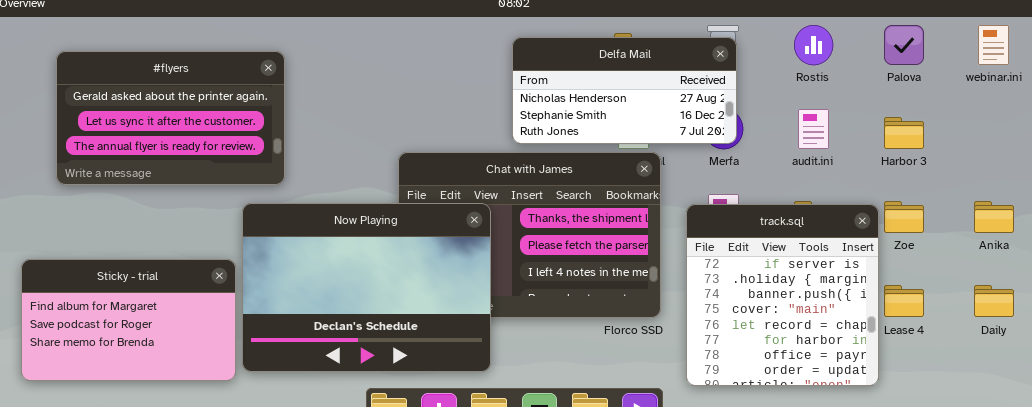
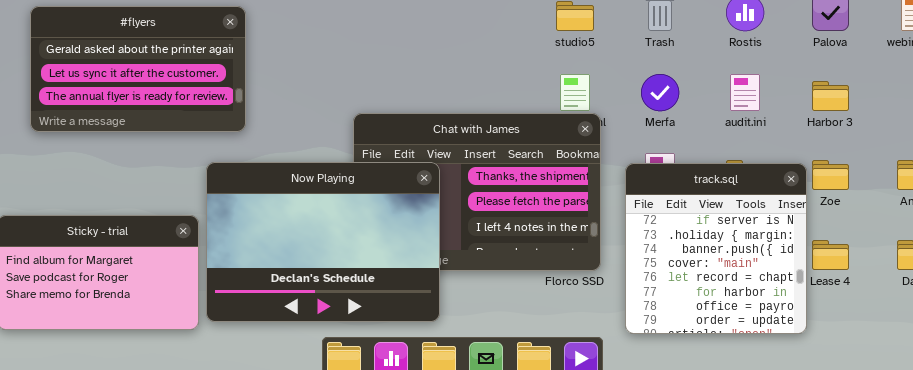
Delfa Mail: [512,37,737,144] -> none, closed
#flyers: [56,51,285,185] -> [30,6,246,132], moved

